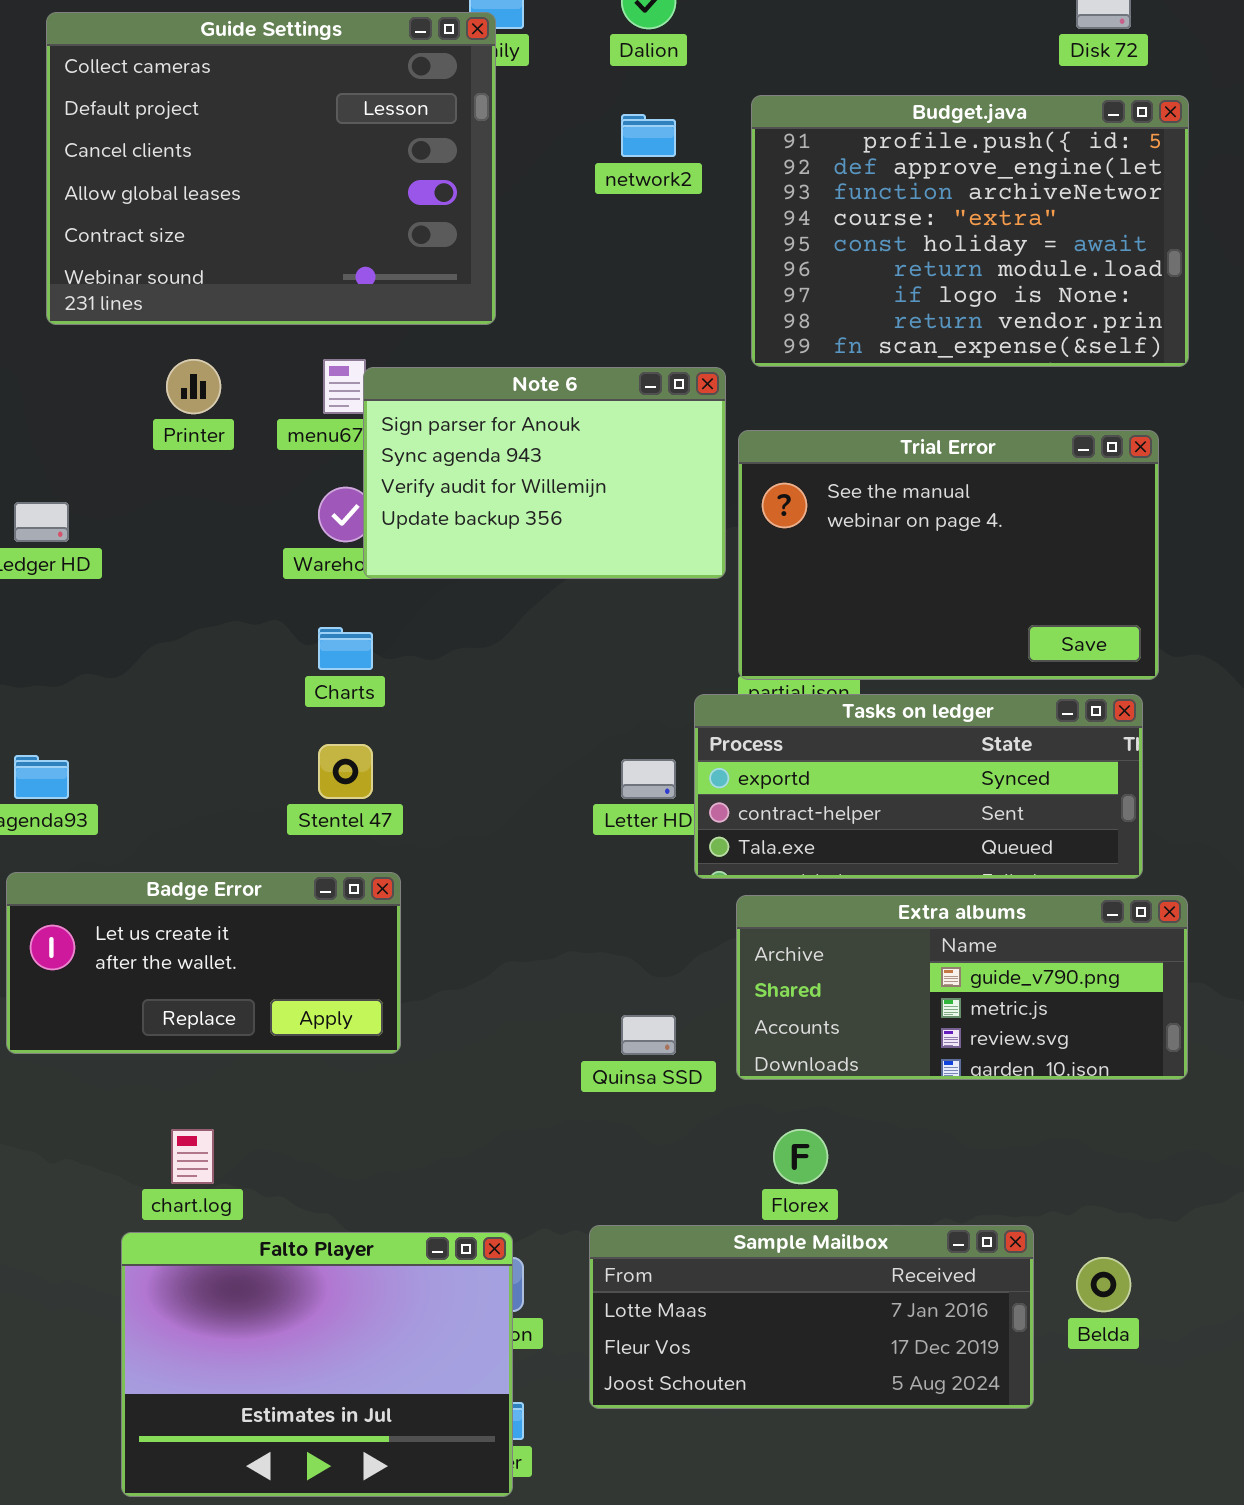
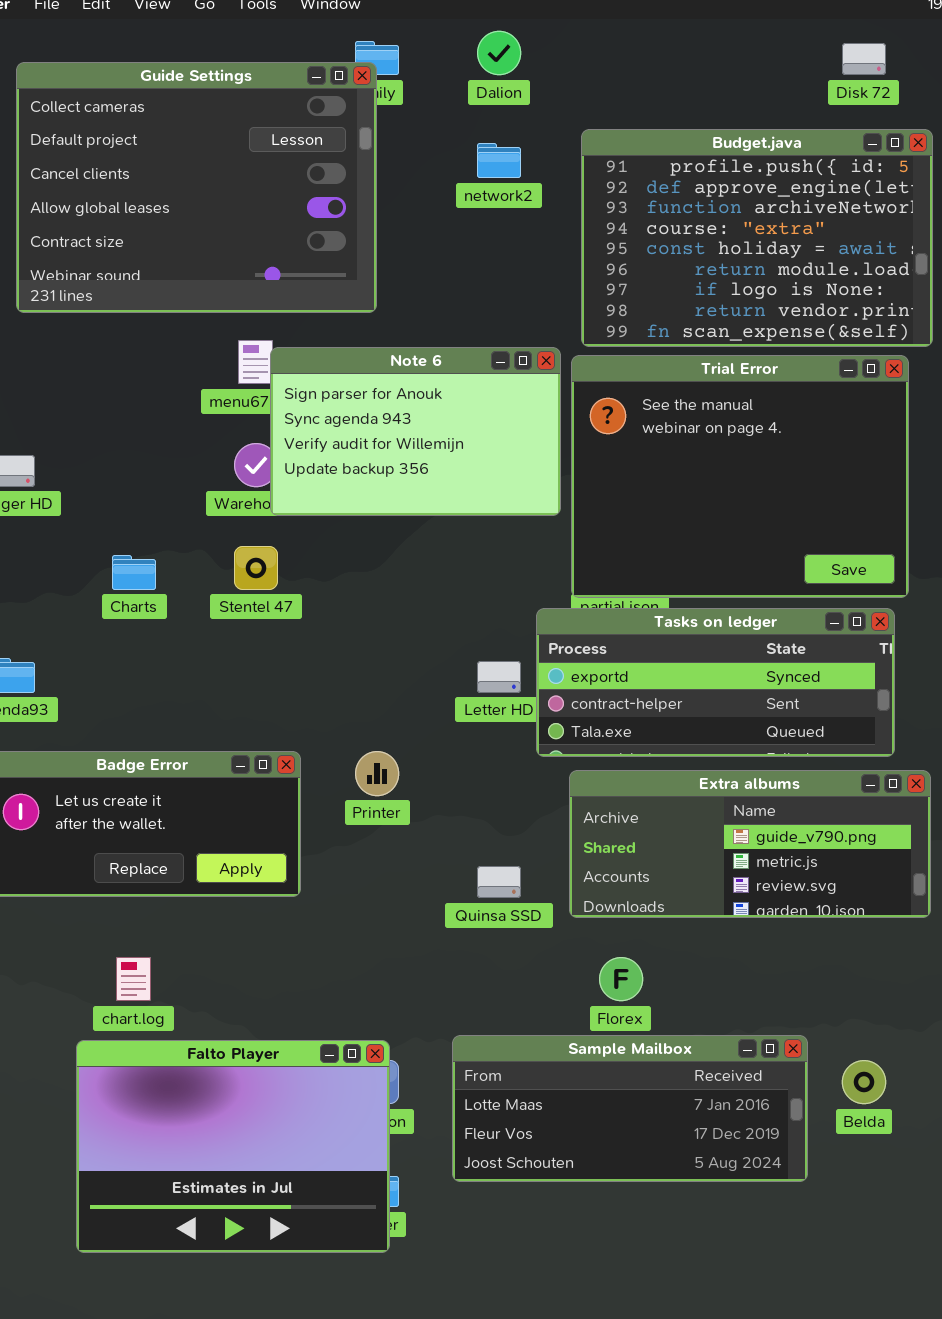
Printer: [166,359,221,414] -> [355,751,399,796], moved
Trial Error: [738,430,1159,680] -> [571,355,909,598], resized
Charts: [318,627,373,670] -> [112,555,156,590], moved
Stentel 47: [318,744,373,799] -> [234,546,278,590], moved

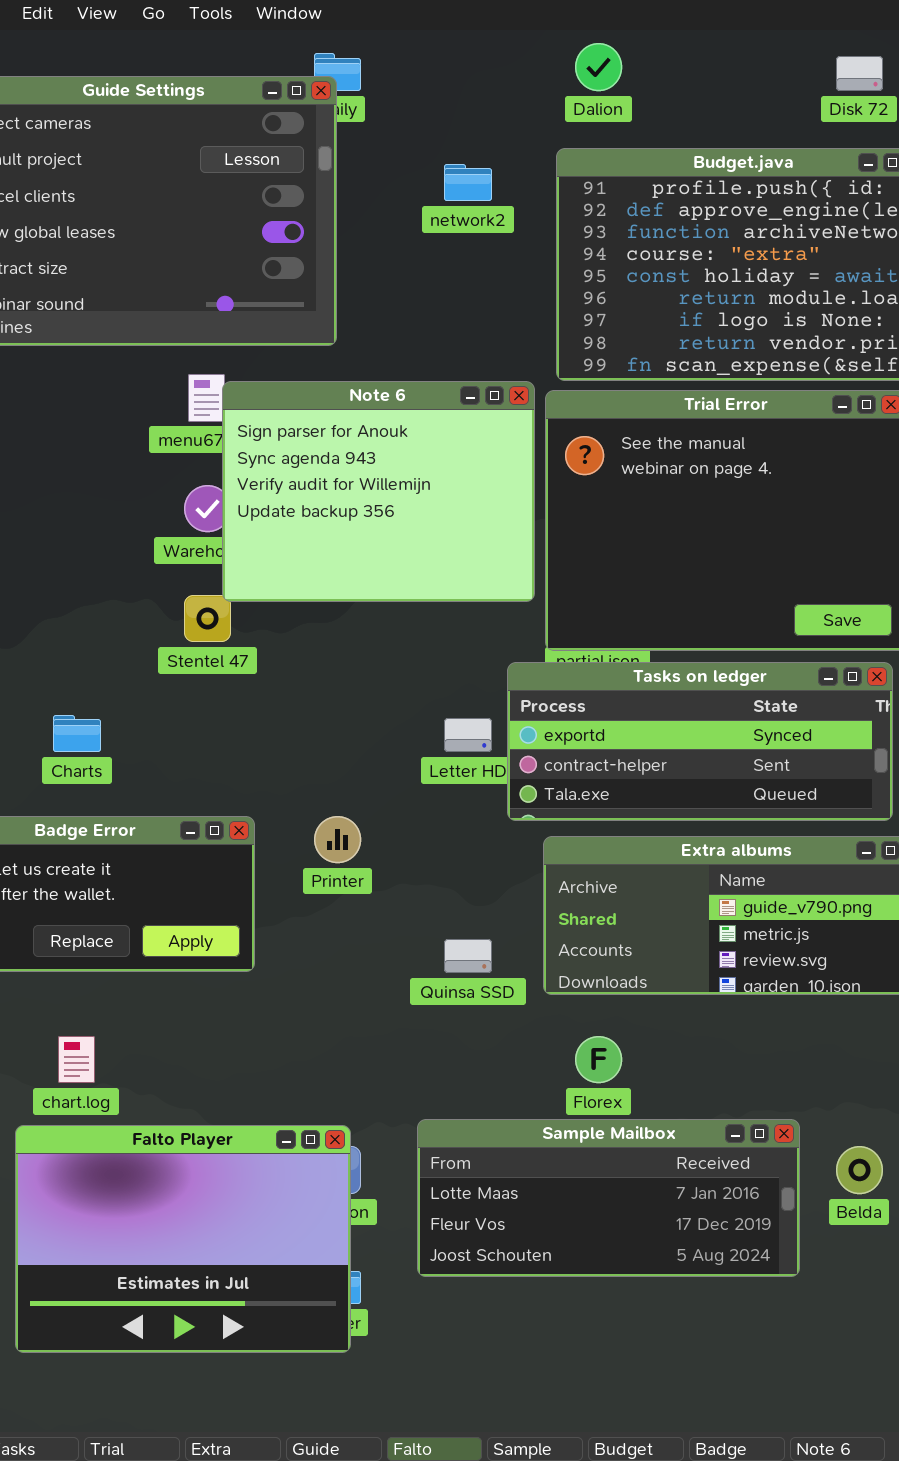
Dalion: [477,31,521,75] -> [575,43,622,91], moved
Note 6: [270,347,561,516] -> [222,381,535,602], resized
Charts: [112,555,156,590] -> [53,715,101,752], moved

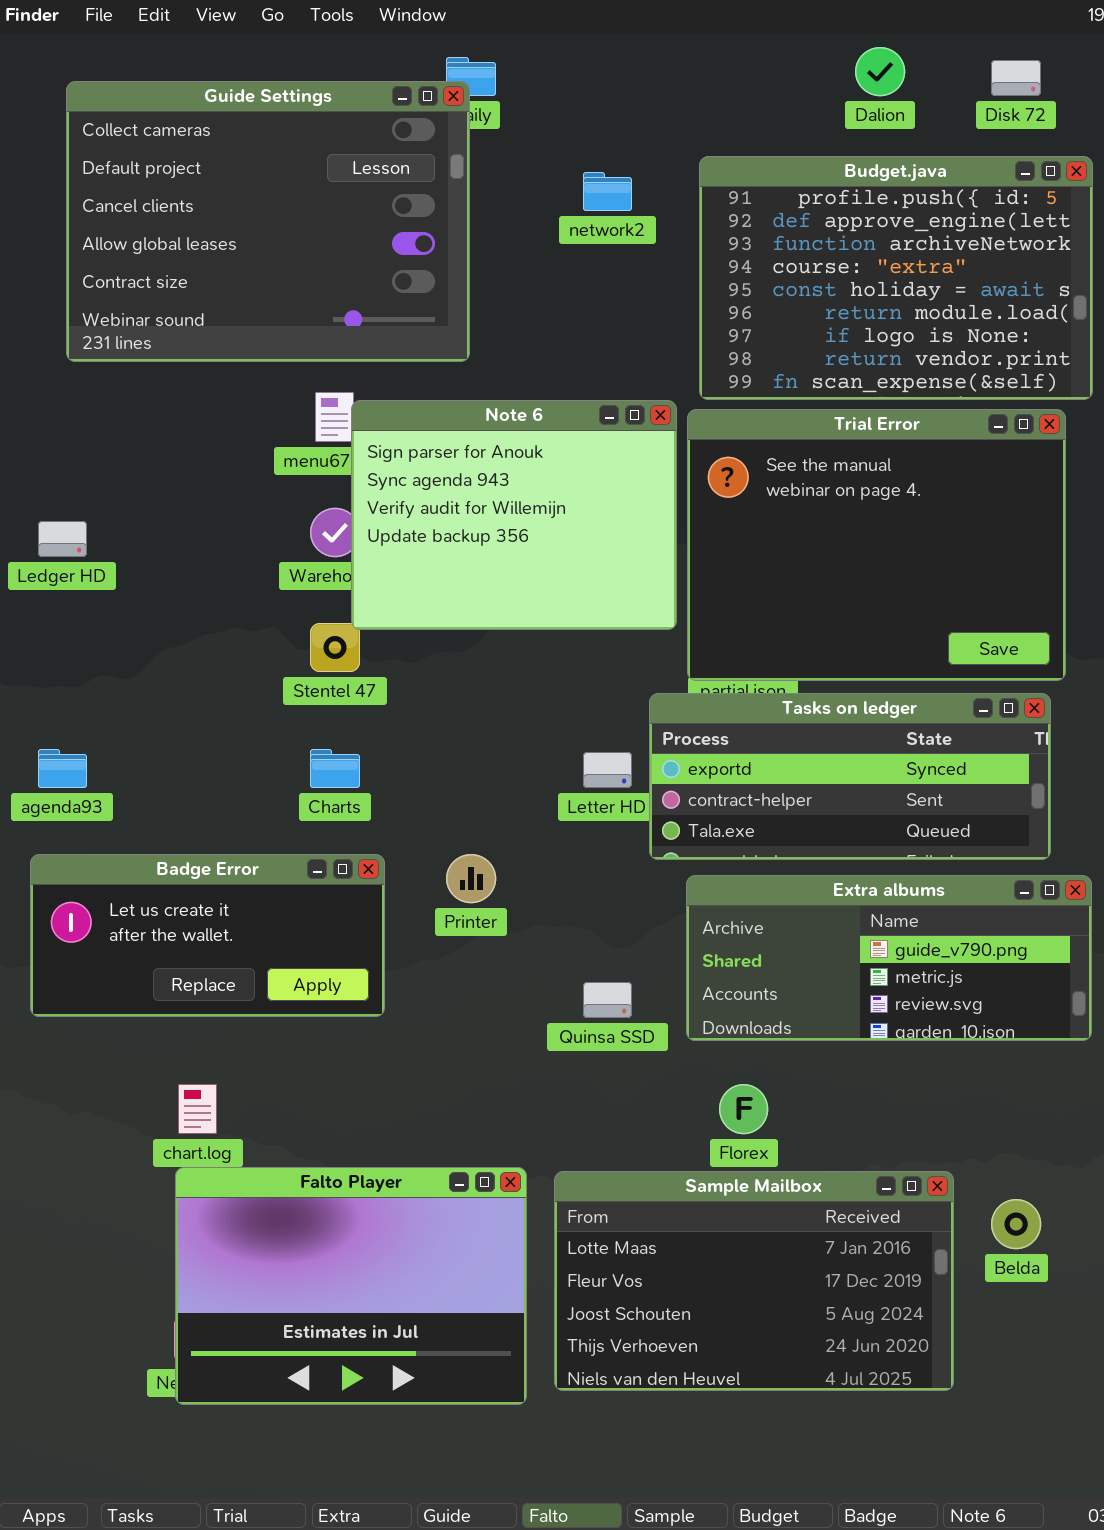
Dalion: [575,43,622,91] -> [855,47,905,96], moved
Charts: [53,715,101,752] -> [310,749,360,788], moved
Sample Mailbox: [417,1119,800,1277] -> [554,1171,954,1391], resized
Falto Player: [15,1125,351,1353] -> [175,1167,527,1405], moved

